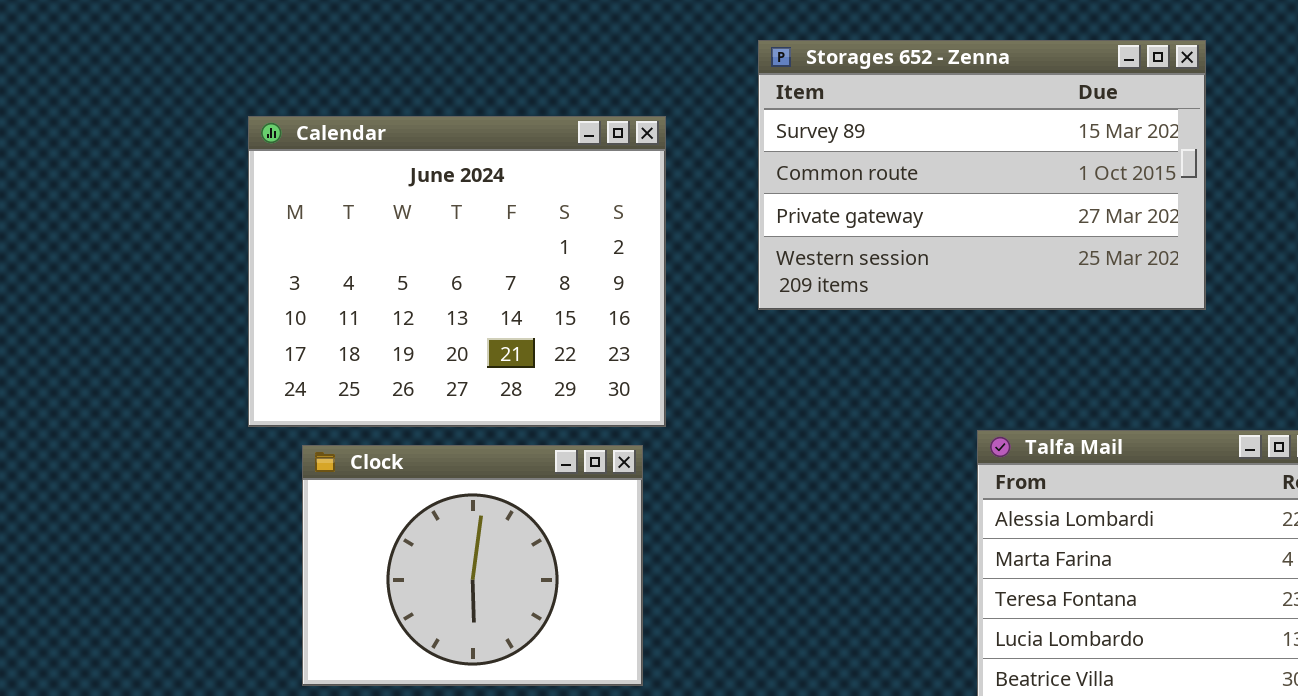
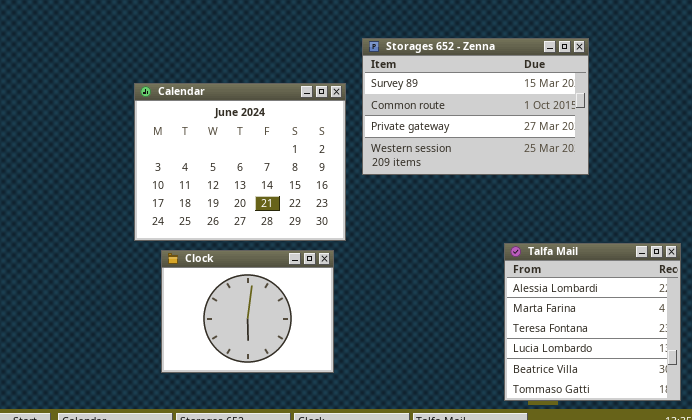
Storages 652 - Zenna: [758,40,1206,310] -> [362,38,589,175], moved

